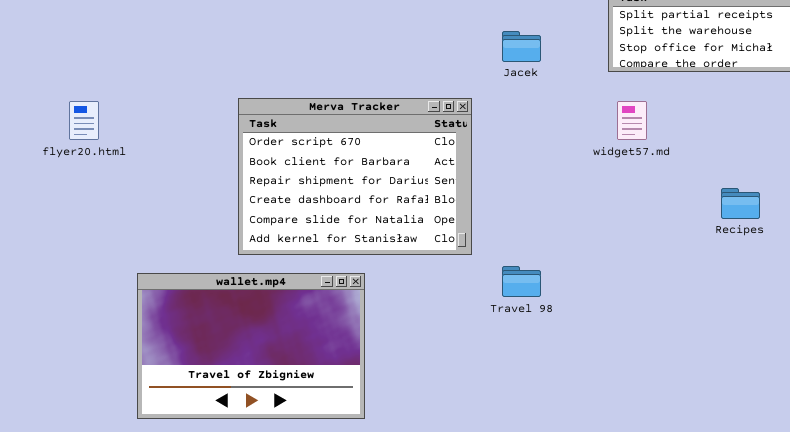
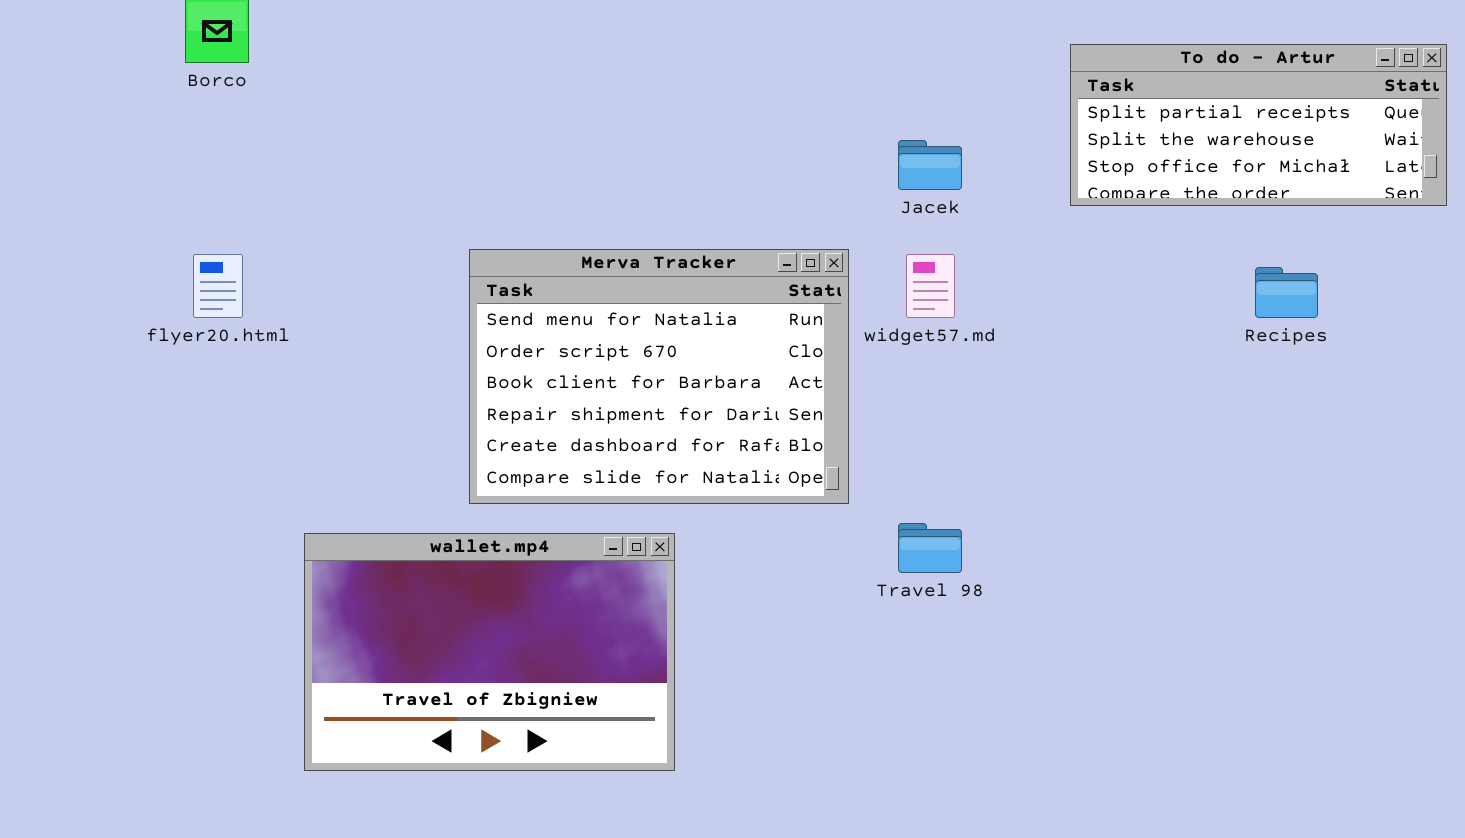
Merva Tracker: [238,98,472,255] -> [469,249,849,504], scrolled up 1 row
widget57.md: [617,101,647,140] -> [906,254,955,318], moved
Recipes: [721,188,760,219] -> [1255,267,1318,318], moved

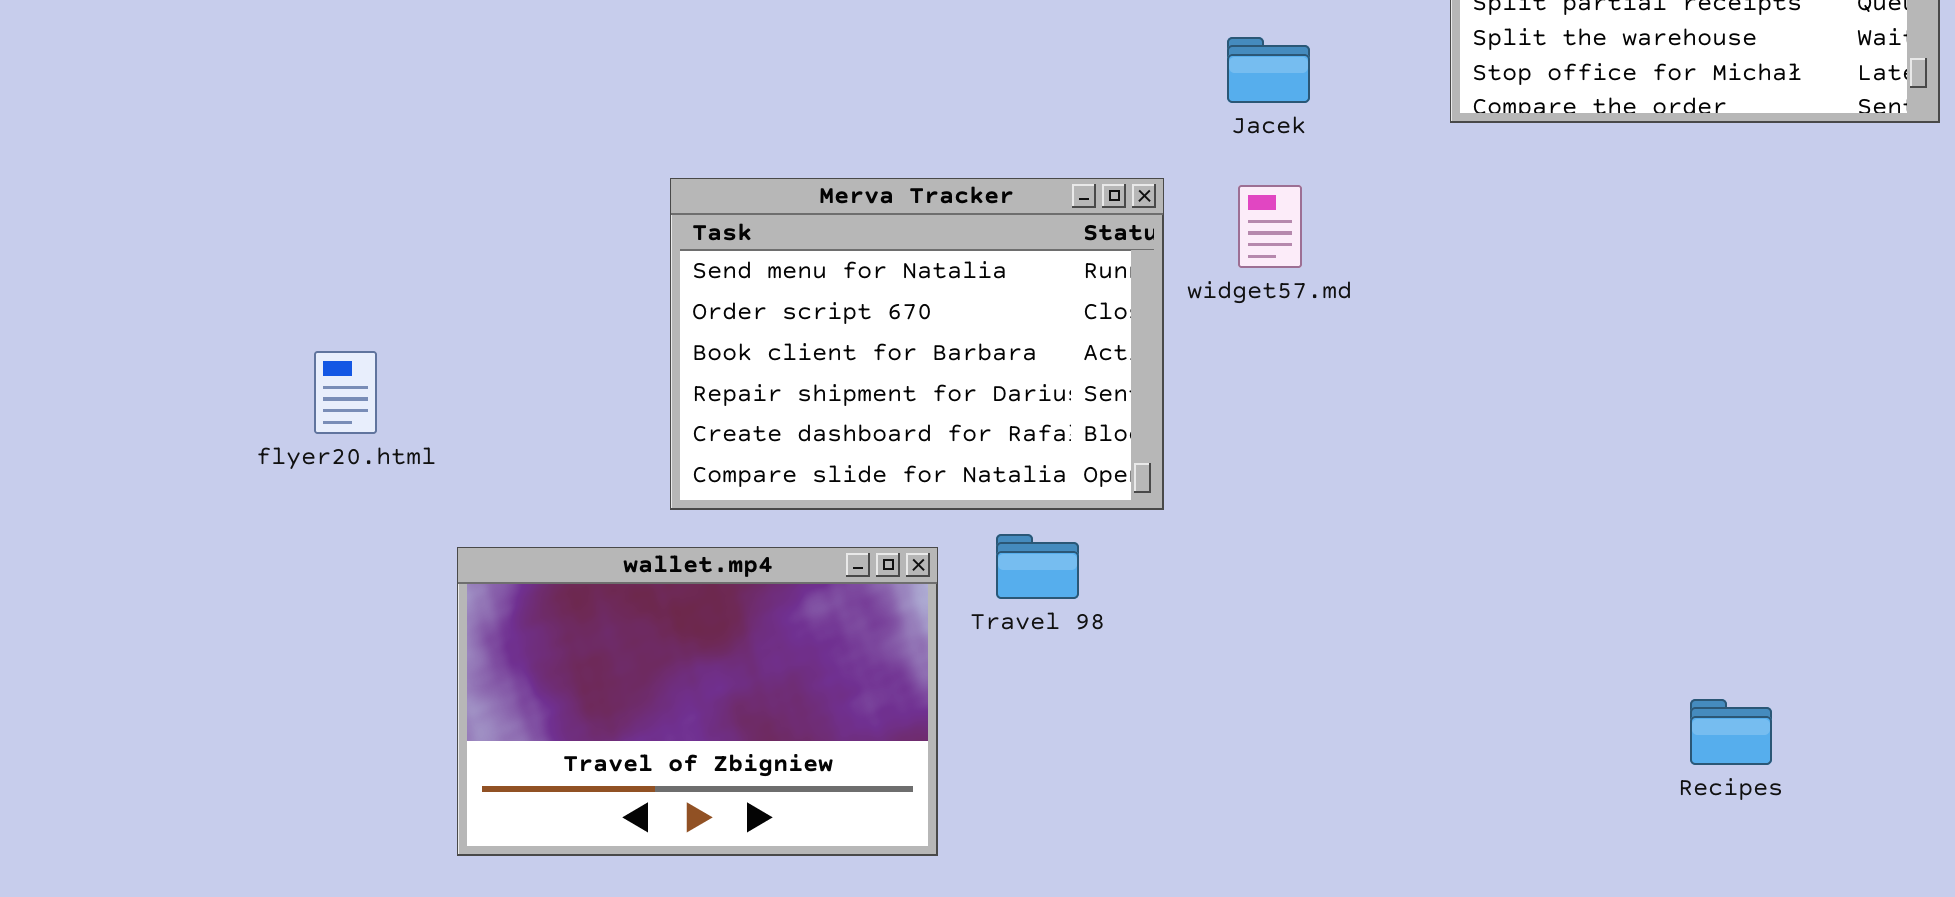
flyer20.html: [193,254,243,318] -> [314,351,377,434], moved
Recipes: [1255,267,1318,318] -> [1690,699,1772,765], moved
Travel 98: [898,523,962,573] -> [996,534,1079,599], moved

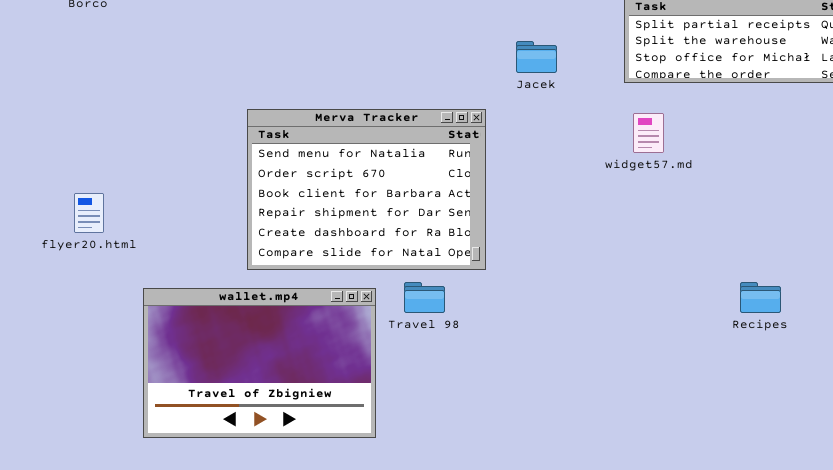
widget57.md: [1238,185,1302,268] -> [633,113,664,153], moved
Recipes: [1690,699,1772,765] -> [740,282,781,313], moved

